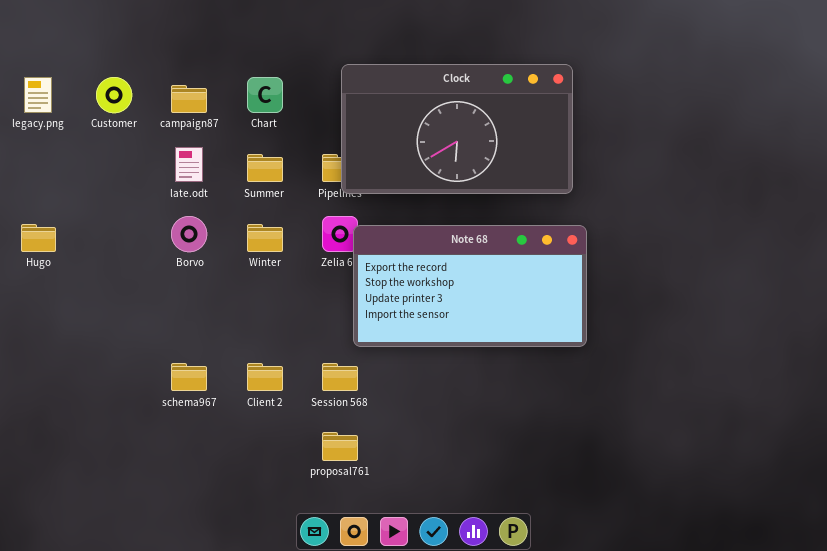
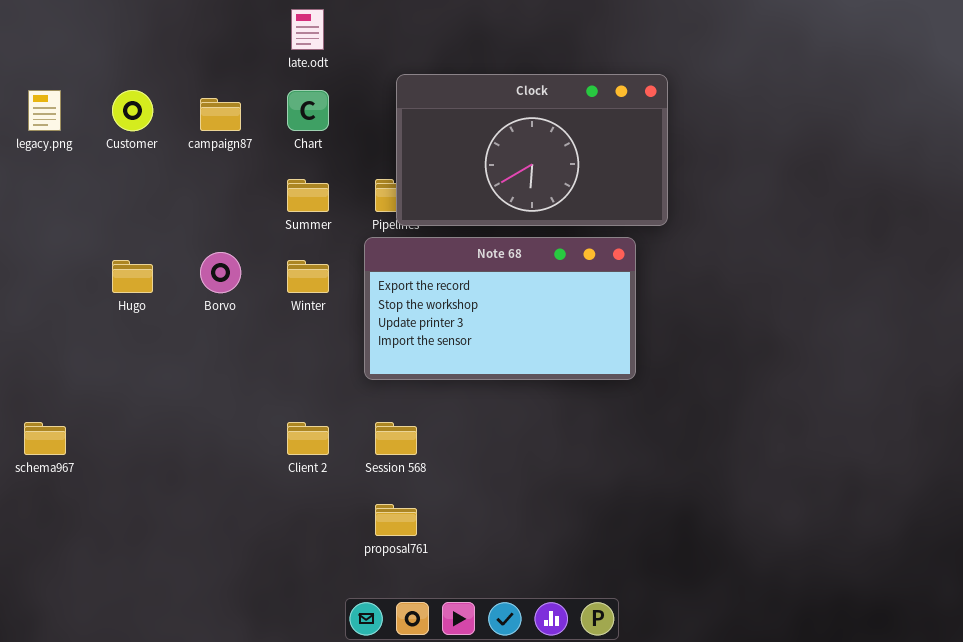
late.odt: [175,147,203,182] -> [291,9,324,50], moved
Hugo: [21,224,56,252] -> [112,260,153,293], moved
Note 68: [353,225,587,347] -> [364,237,636,380], moved
schema967: [171,363,207,391] -> [24,422,66,455], moved

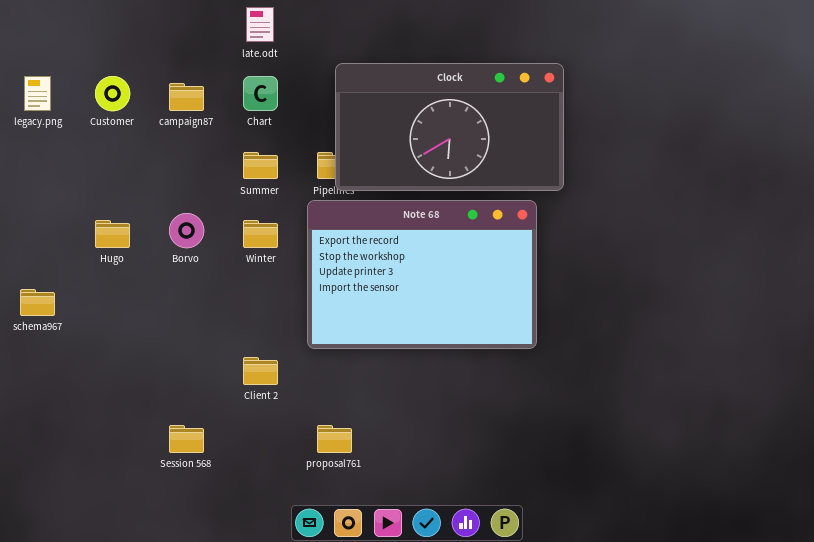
Note 68: [364,237,636,380] -> [307,200,537,349], resized
schema967: [24,422,66,455] -> [20,289,55,316], moved
Session 568: [375,422,417,455] -> [169,425,204,453], moved

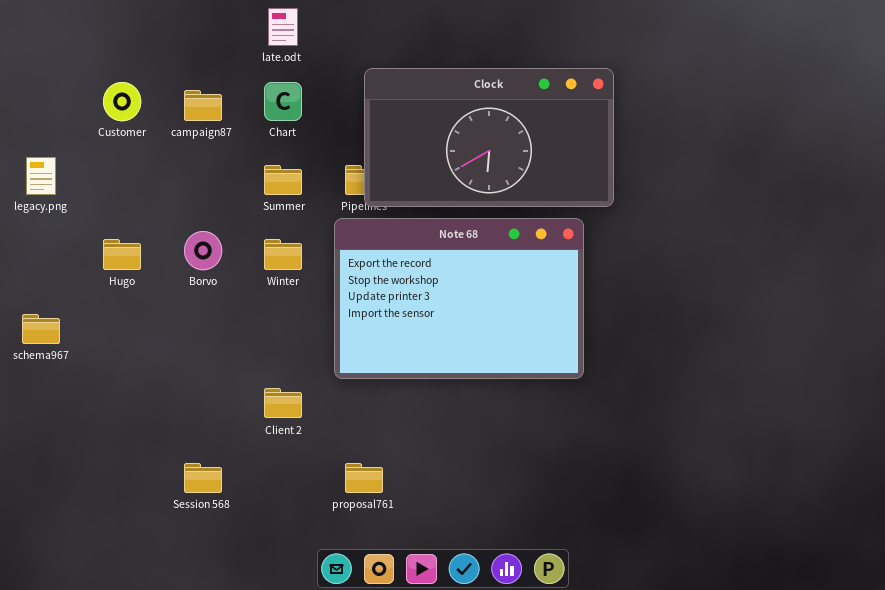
legacy.png: [24,76,51,111] -> [26,157,56,195], moved

